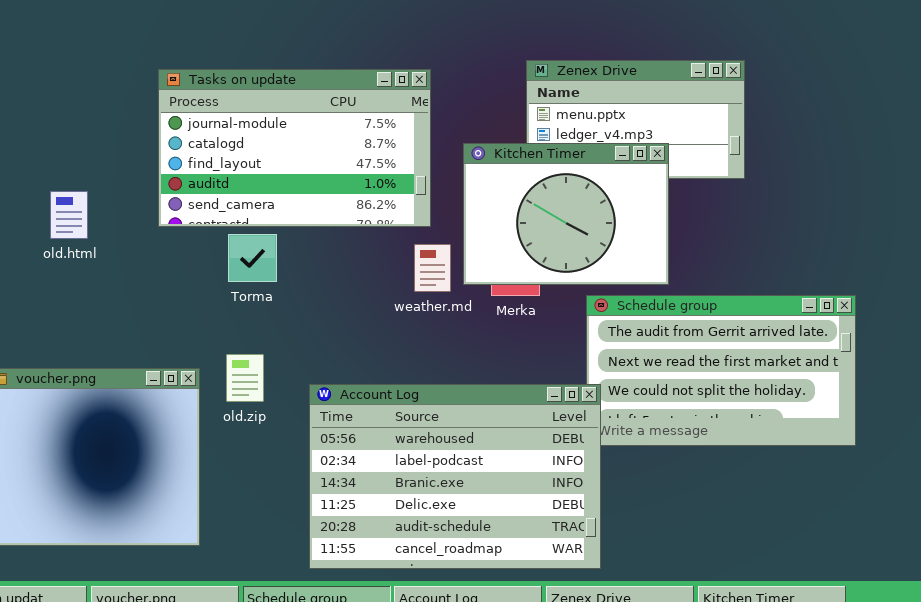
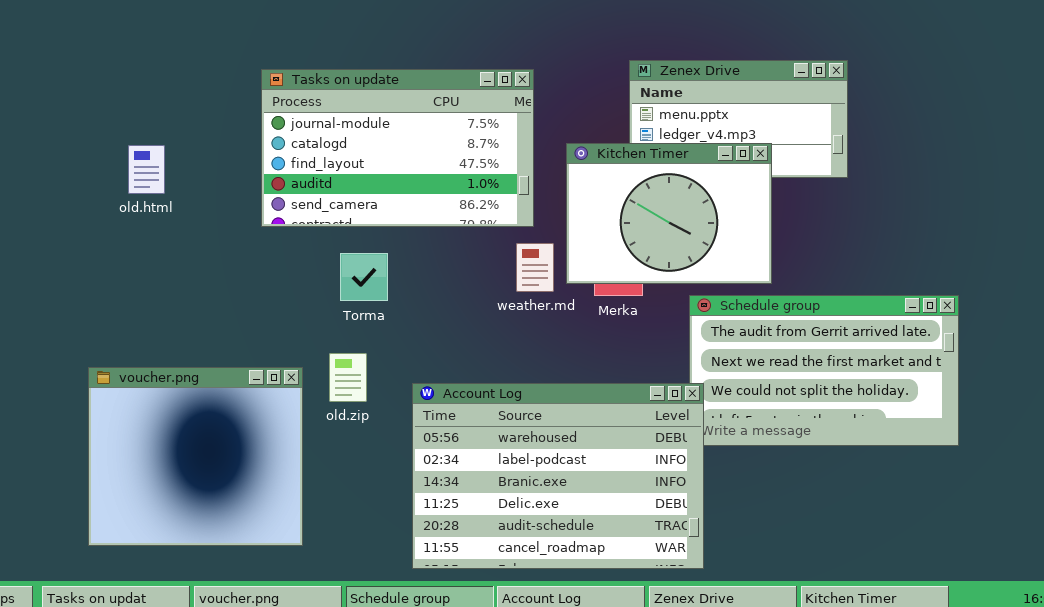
old.html: [50,191,88,239] -> [128,145,165,194], moved
Torma: [228,234,277,282] -> [340,253,388,301], moved

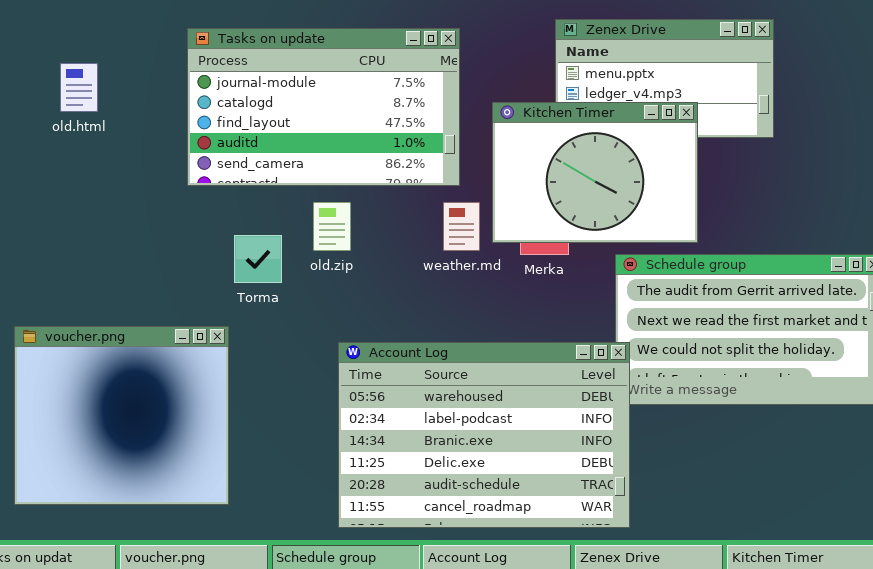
old.html: [128,145,165,194] -> [60,63,98,112], moved
Torma: [340,253,388,301] -> [234,235,282,283], moved
old.zip: [329,353,367,402] -> [313,202,351,251], moved

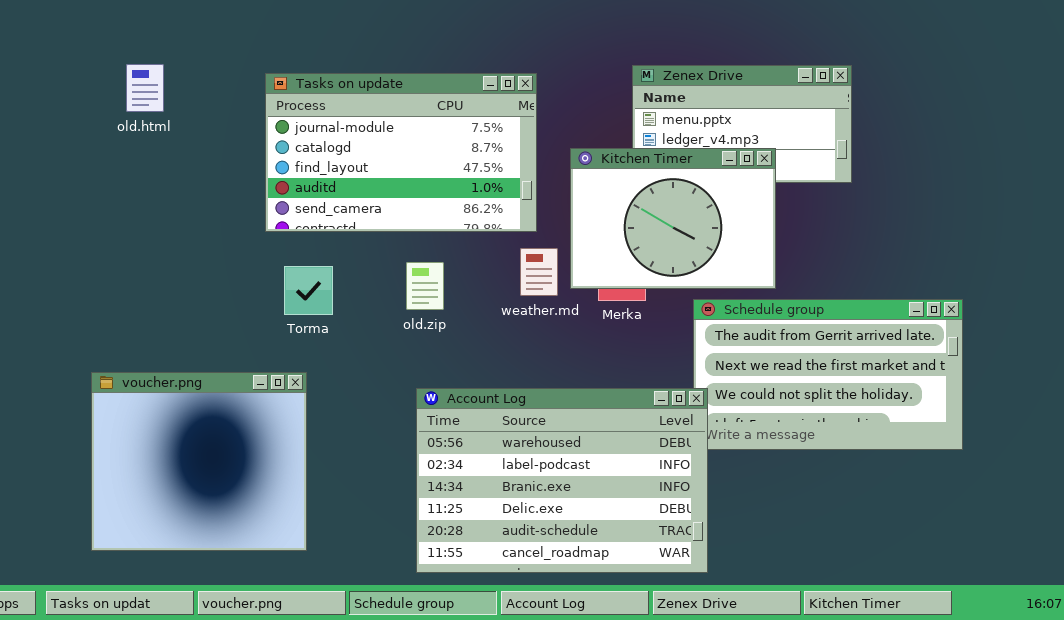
old.html: [60,63,98,112] -> [126,64,164,112], moved
old.zip: [313,202,351,251] -> [406,262,444,310], moved
Torma: [234,235,282,283] -> [284,266,333,315], moved

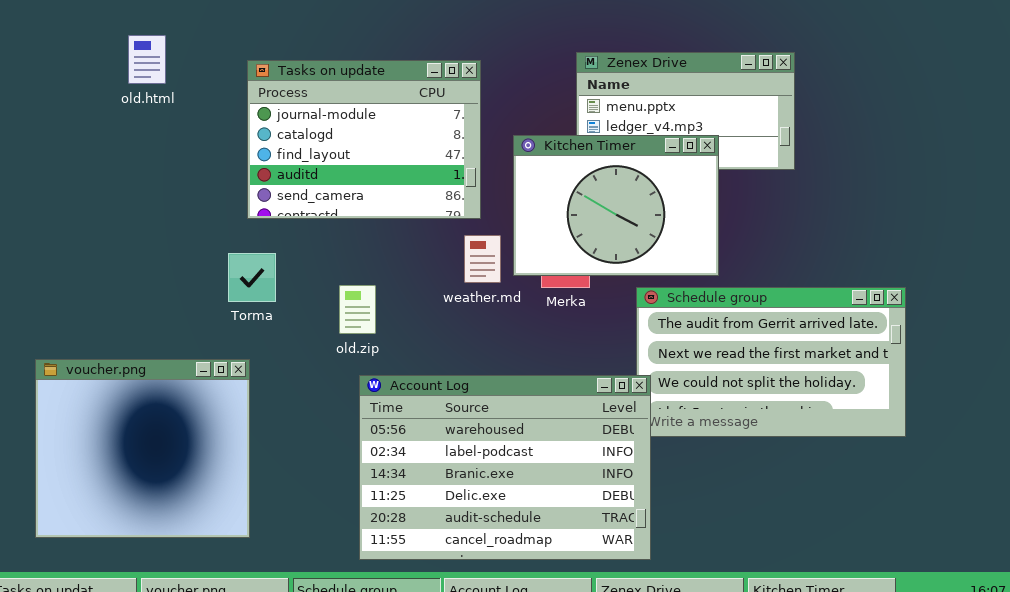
old.html: [126,64,164,112] -> [128,35,166,84], moved
Tasks on update: [265,73,537,232] -> [247,60,481,219], resized
old.zip: [406,262,444,310] -> [339,285,376,334], moved

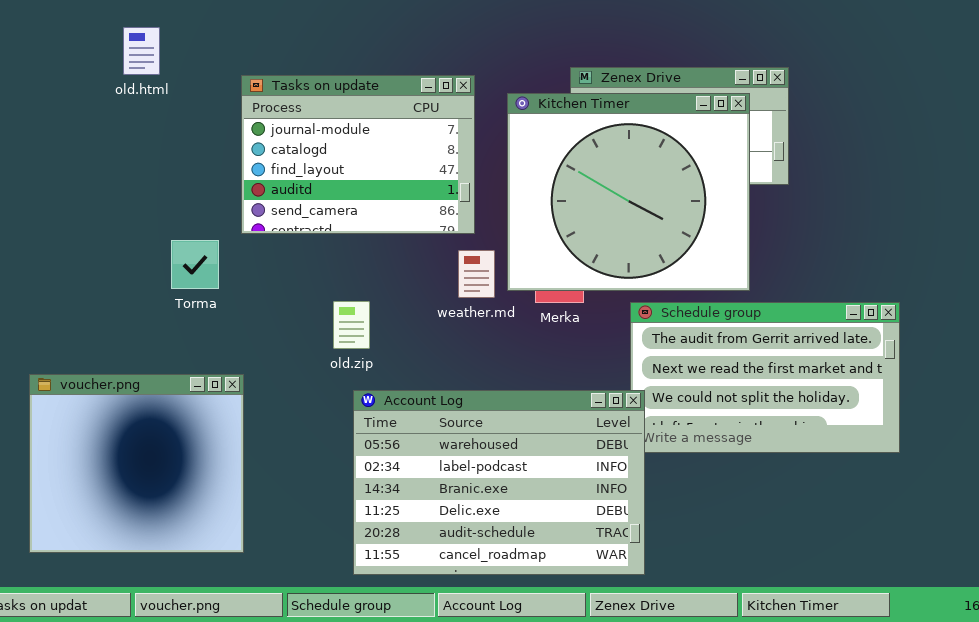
old.html: [128,35,166,84] -> [123,27,160,75], moved
Kitchen Timer: [513,135,719,276] -> [507,93,750,291], resized
Torma: [228,253,276,302] -> [171,240,219,289], moved

